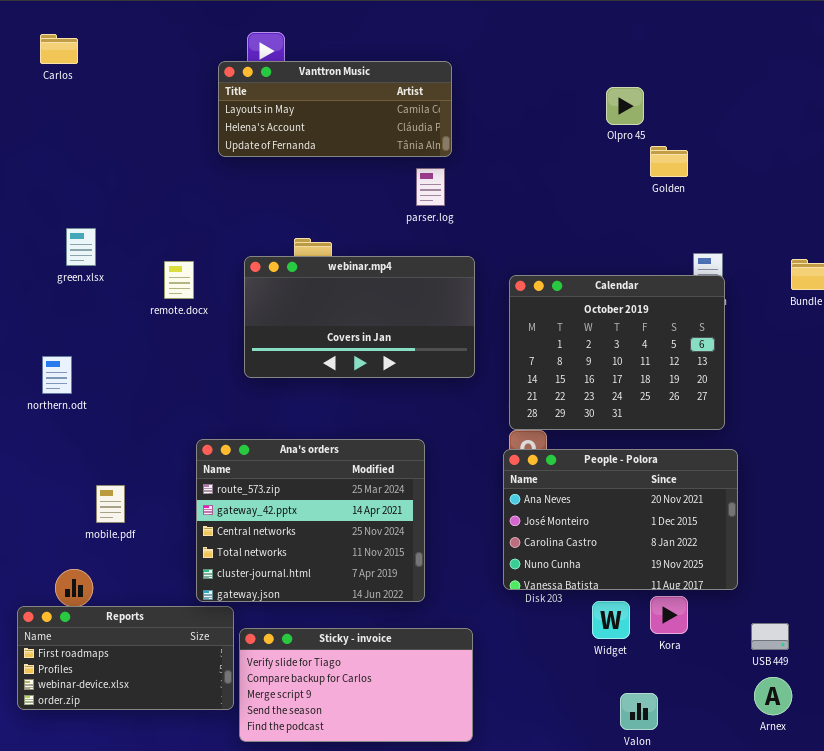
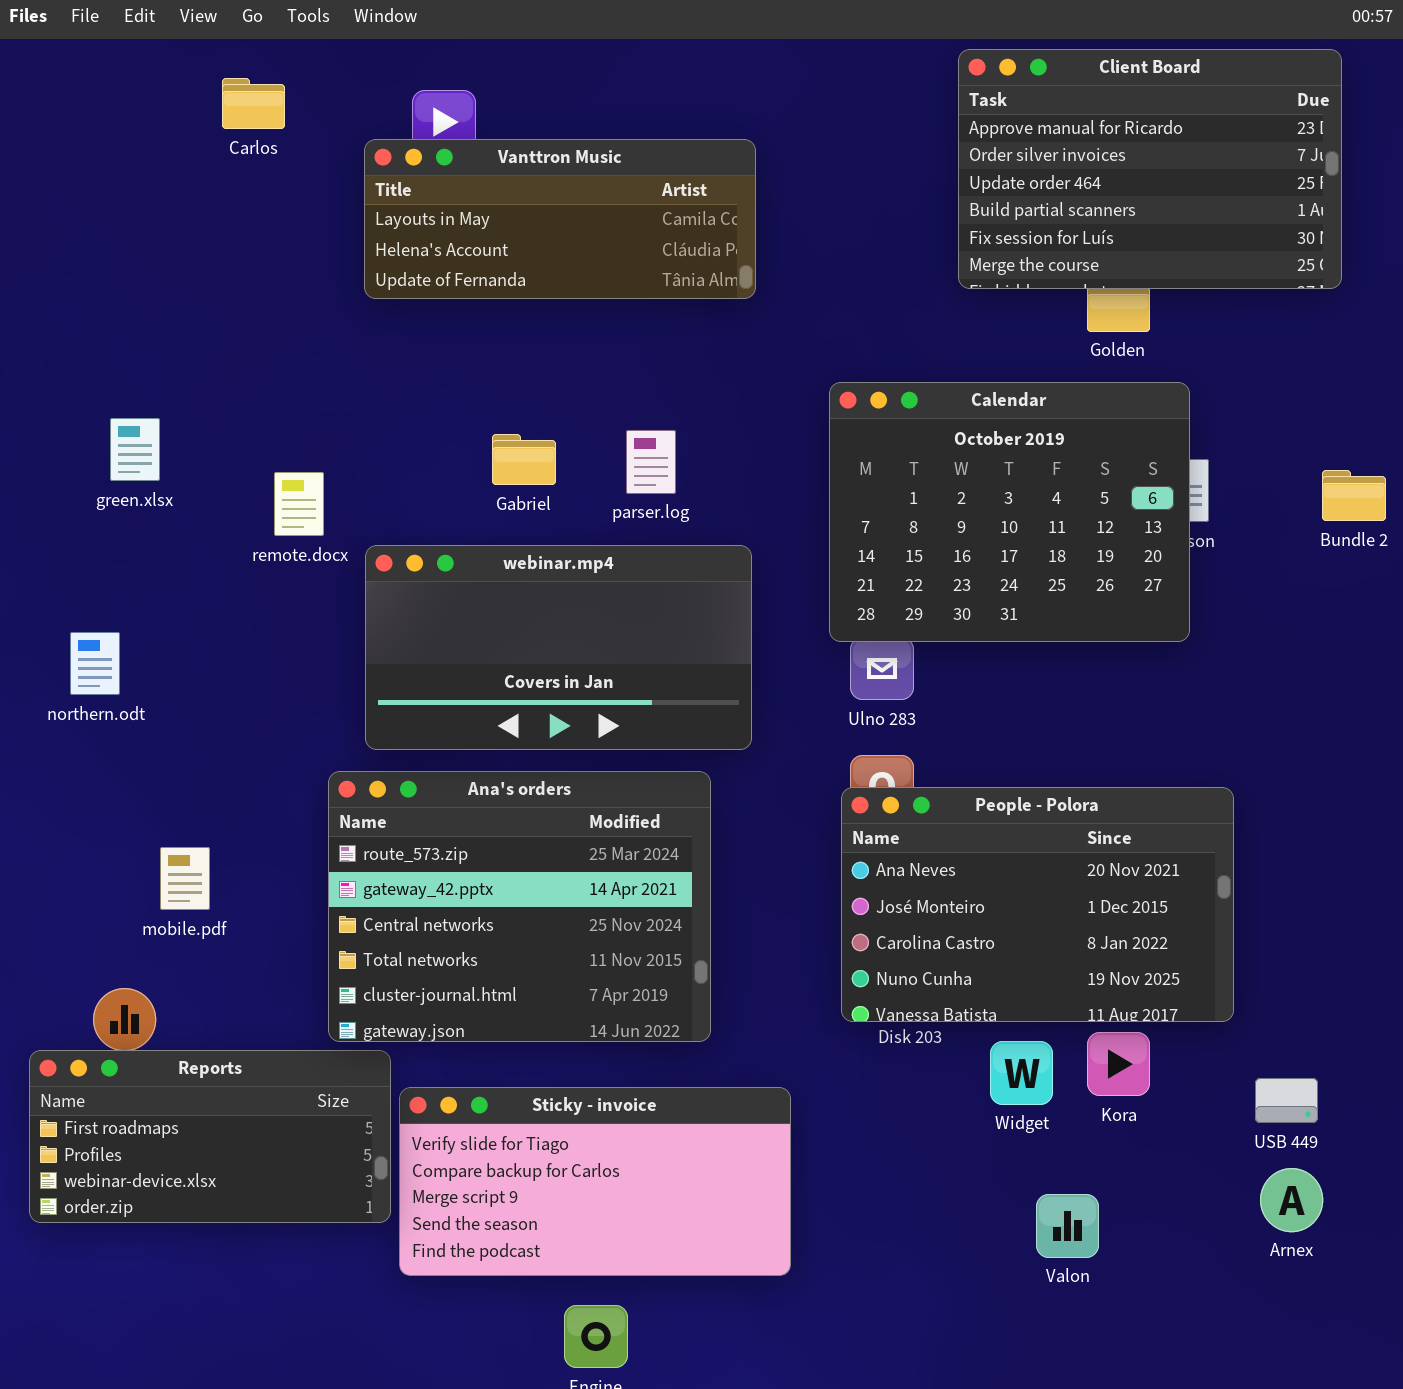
Client Board: none -> [958,49,1342,289], opened
Carlos: [40,34,78,64] -> [222,78,285,129], moved
parser.log: [416,168,445,206] -> [626,430,676,494], moved
webinar.mp4: [244,256,475,378] -> [365,545,752,750], moved
Calendar: [509,275,725,430] -> [829,382,1190,642], moved

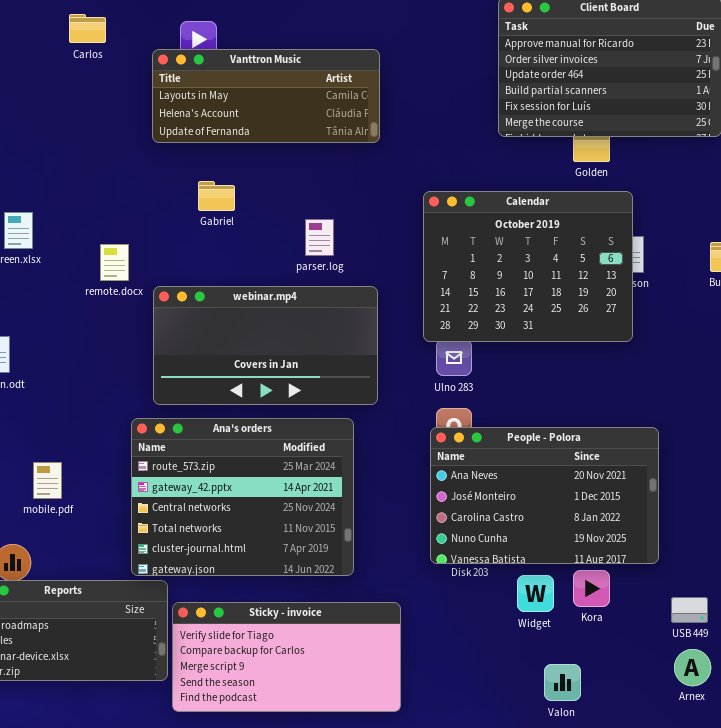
Gabriel: [492,434,556,485] -> [198,181,235,211], moved

